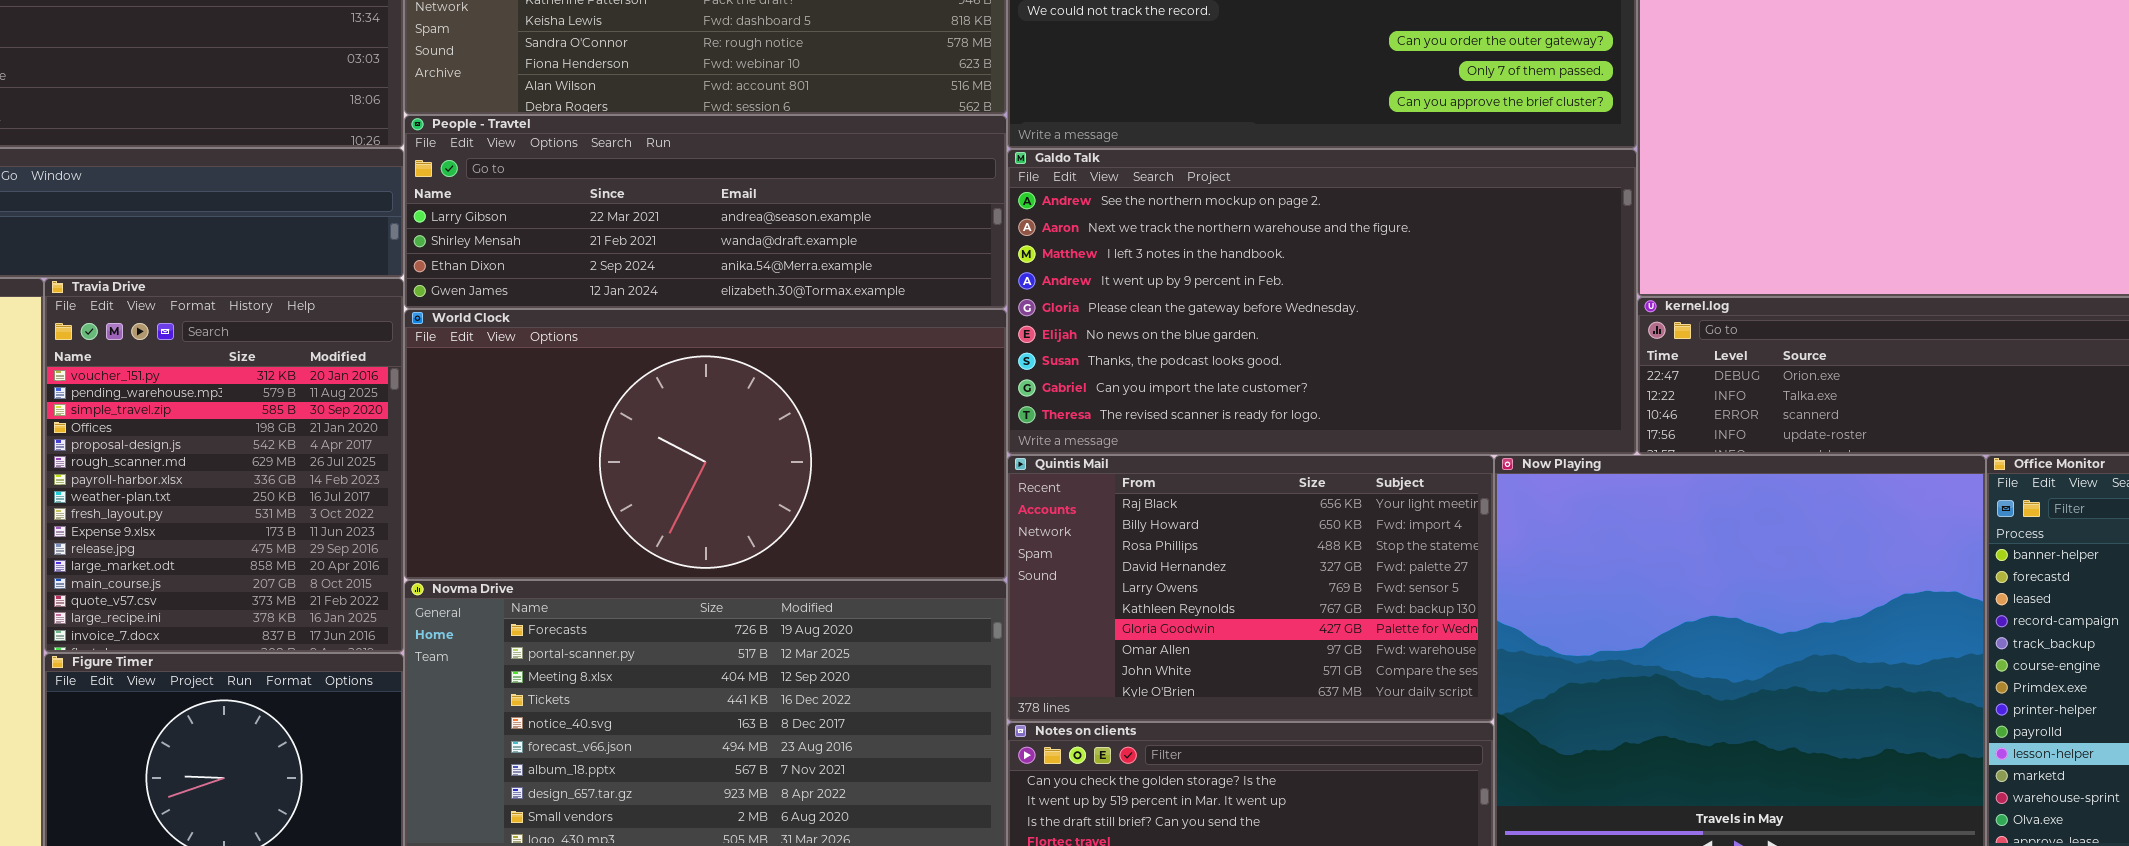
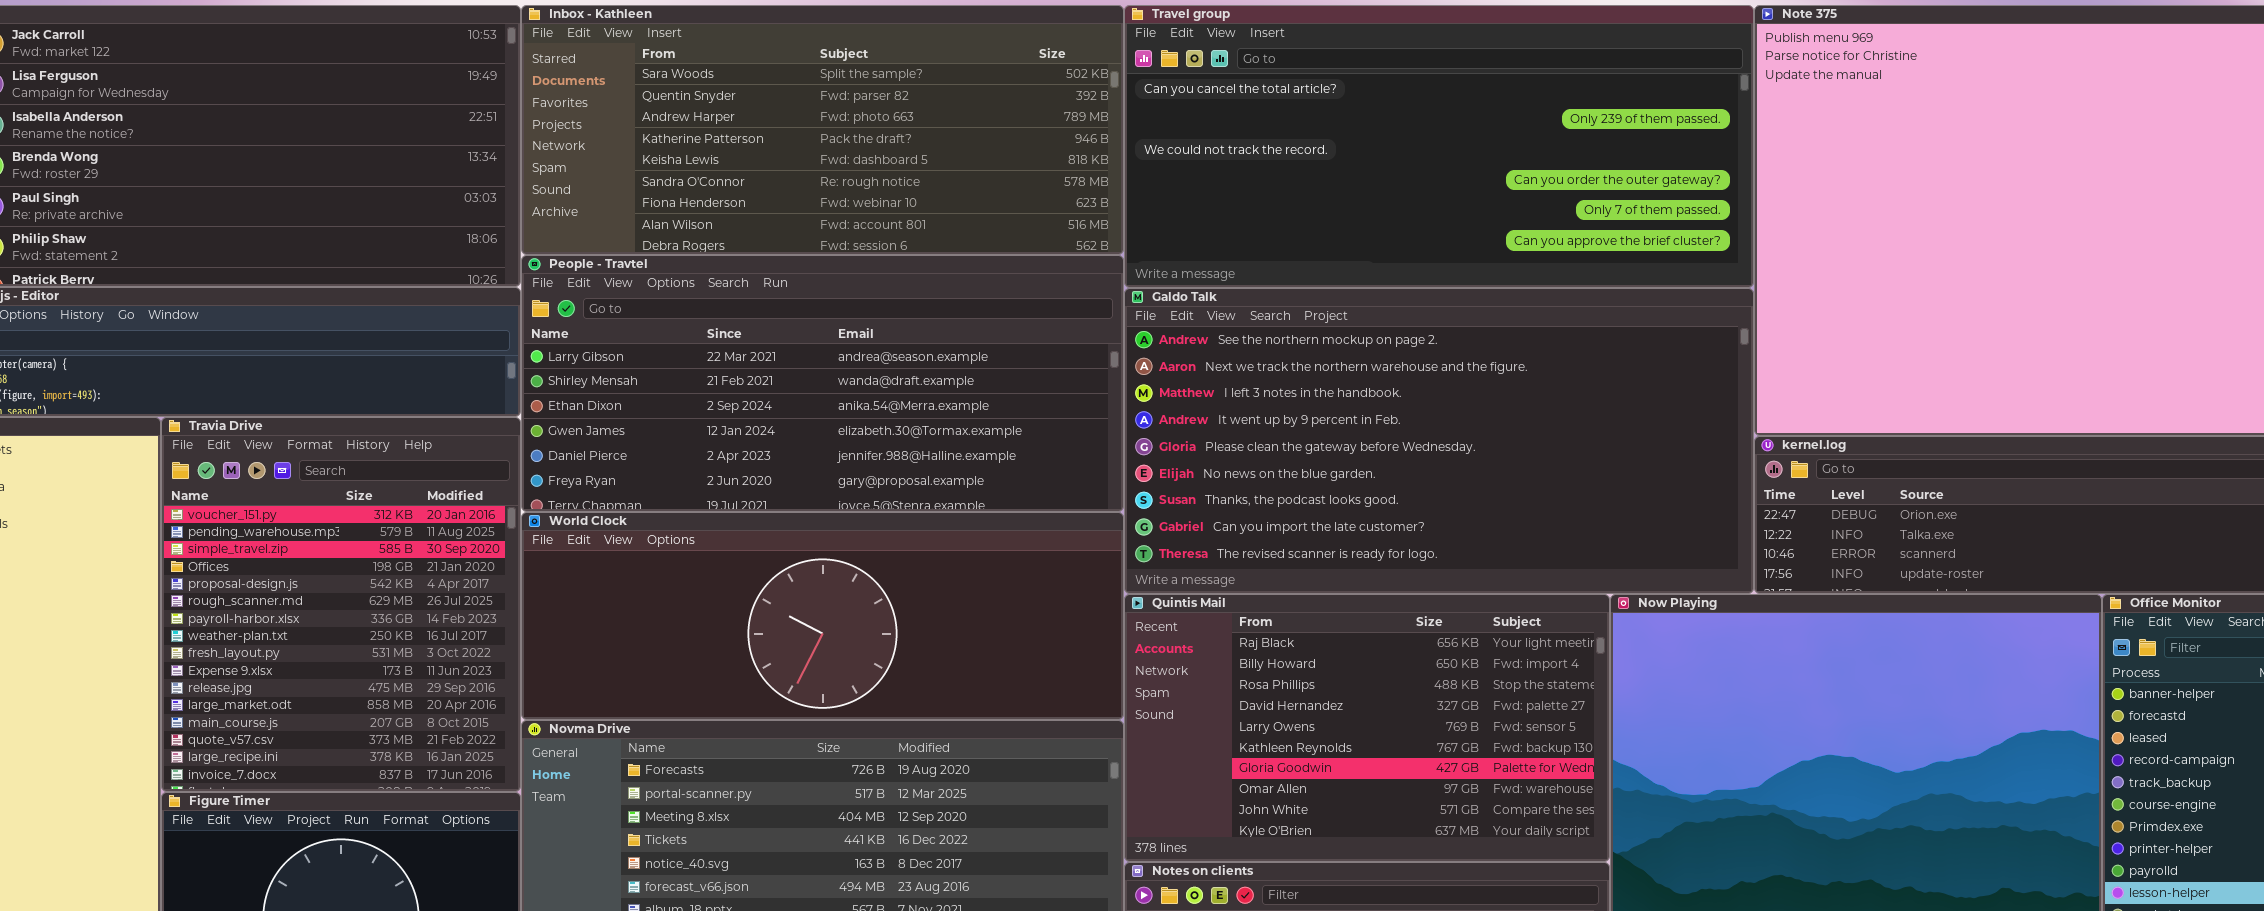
People - Travtel: [404,115,1007,309] -> [521,255,1124,512], resized
World Clock: [404,309,1007,580] -> [521,512,1124,720], resized

